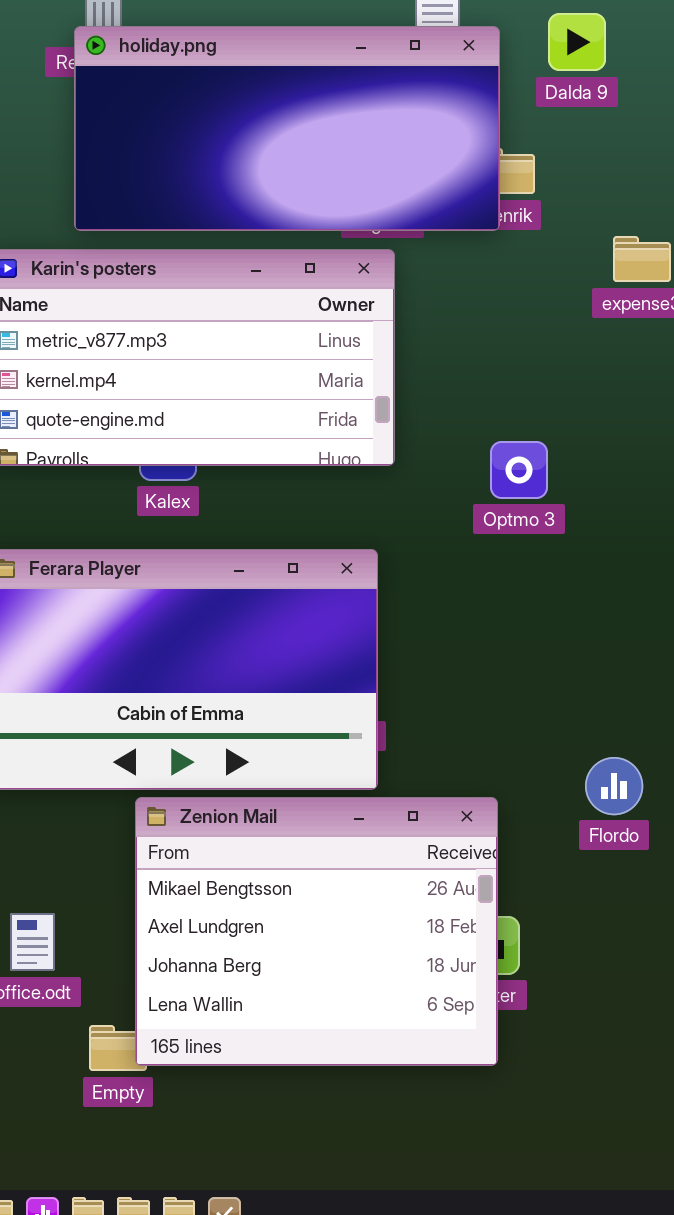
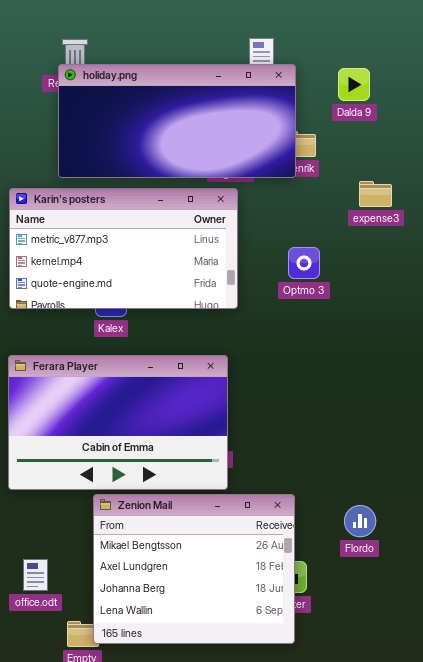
Dalda 9: [548,13,606,71] -> [338,68,370,101], moved
Optmo 3: [490,441,548,499] -> [288,247,320,279], moved
Flordo: [585,757,643,815] -> [344,505,376,537], moved

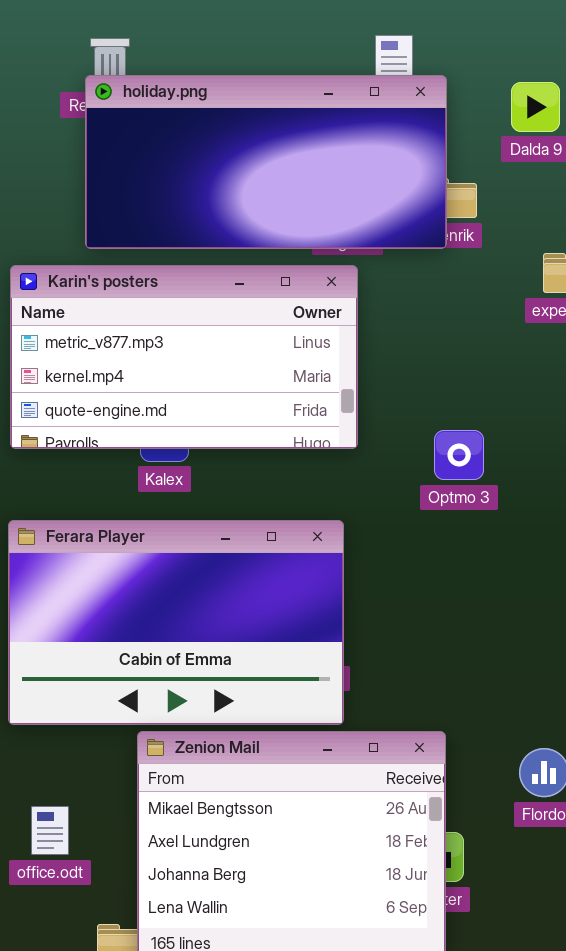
Optmo 3: [288,247,320,279] -> [434,430,484,480], moved
office.odt: [23,559,48,591] -> [31,806,69,855], moved

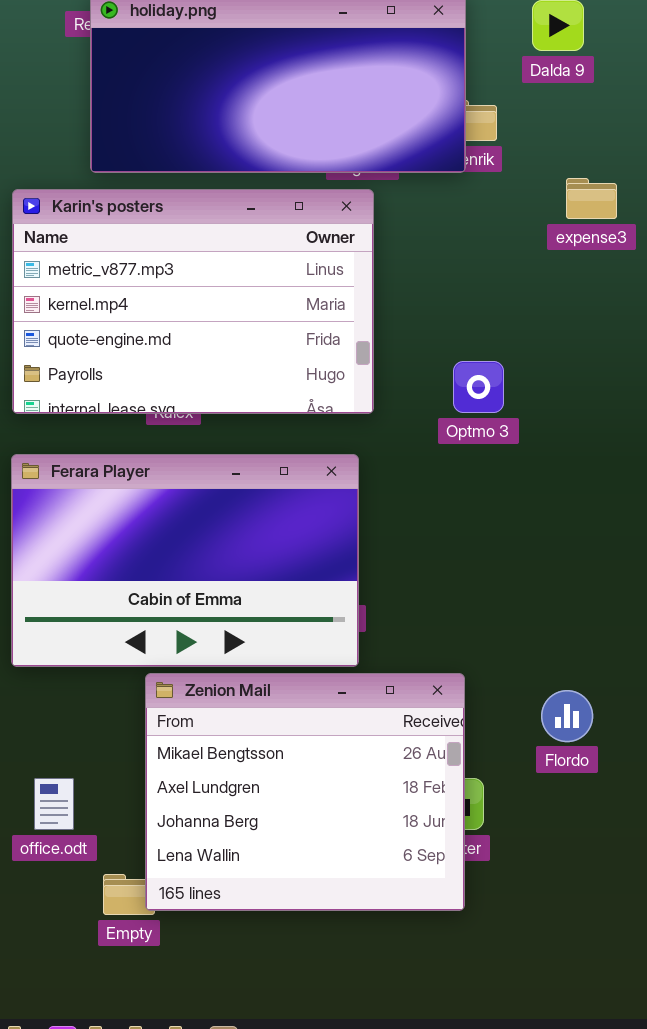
Karin's posters: [10,265,358,449] -> [12,189,374,414], resized
office.odt: [31,806,69,855] -> [34,778,74,830], moved

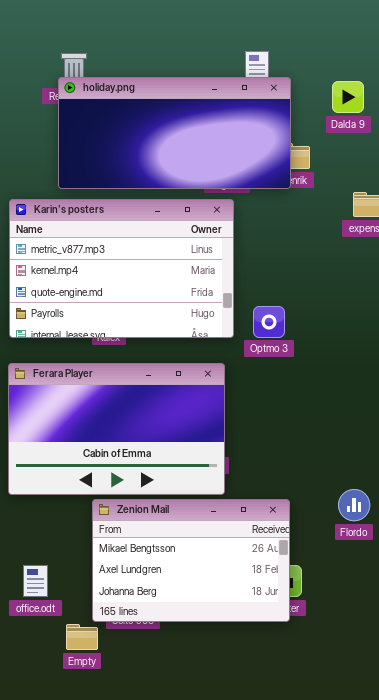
Optmo 3: [453,361,504,413] -> [253,306,285,338], moved
Zenion Mail: [145,673,465,911] -> [92,499,290,622], resized
Flordo: [541,690,593,742] -> [338,489,370,521], moved

